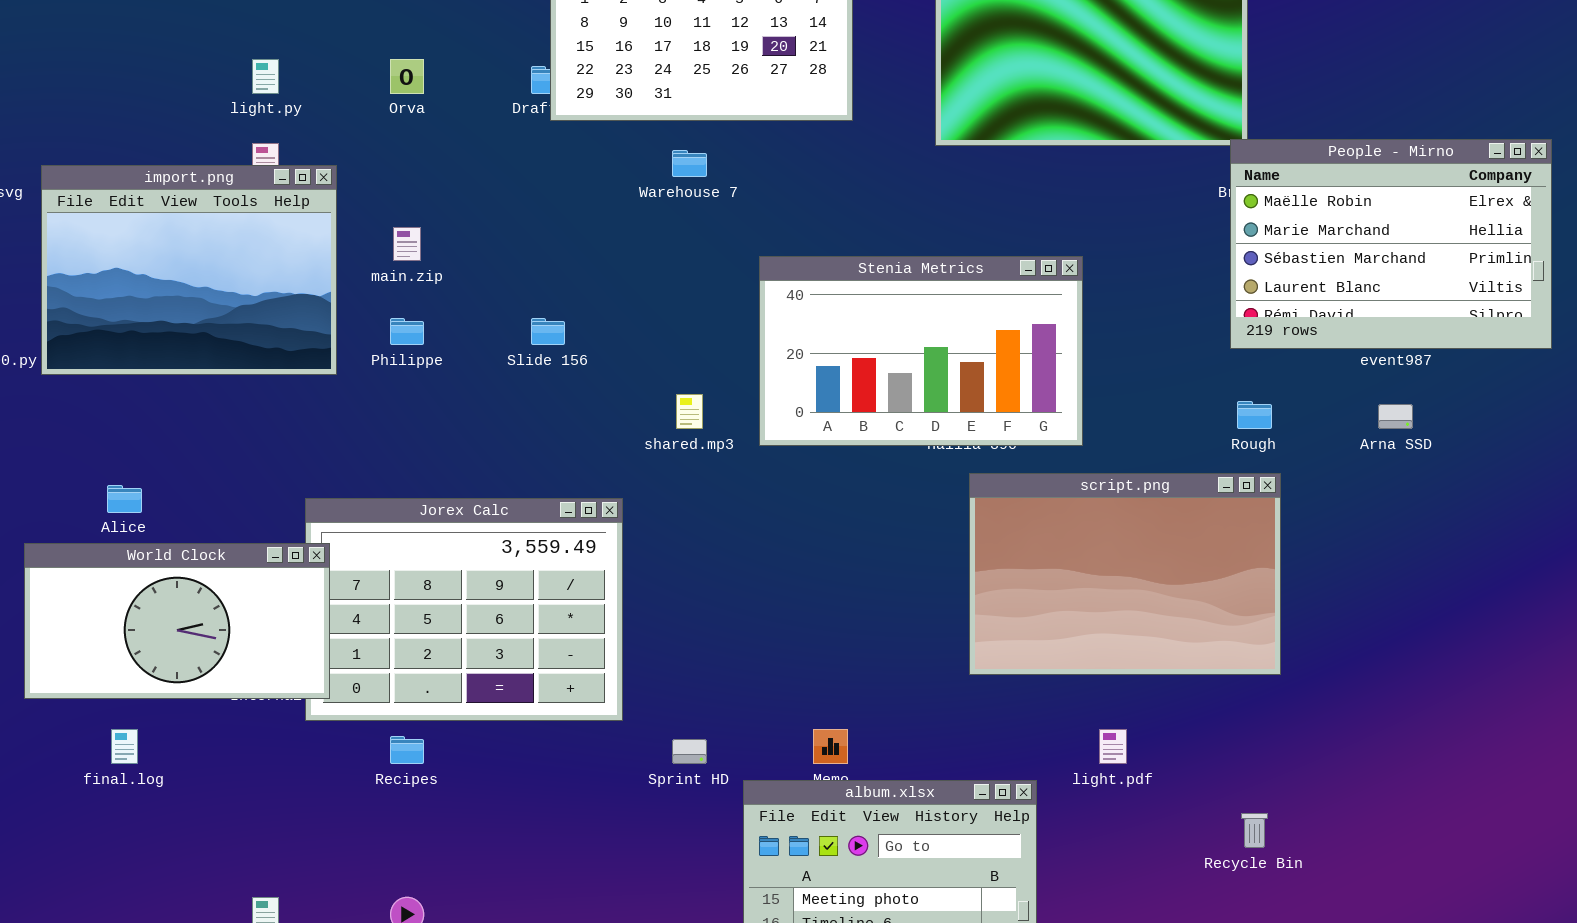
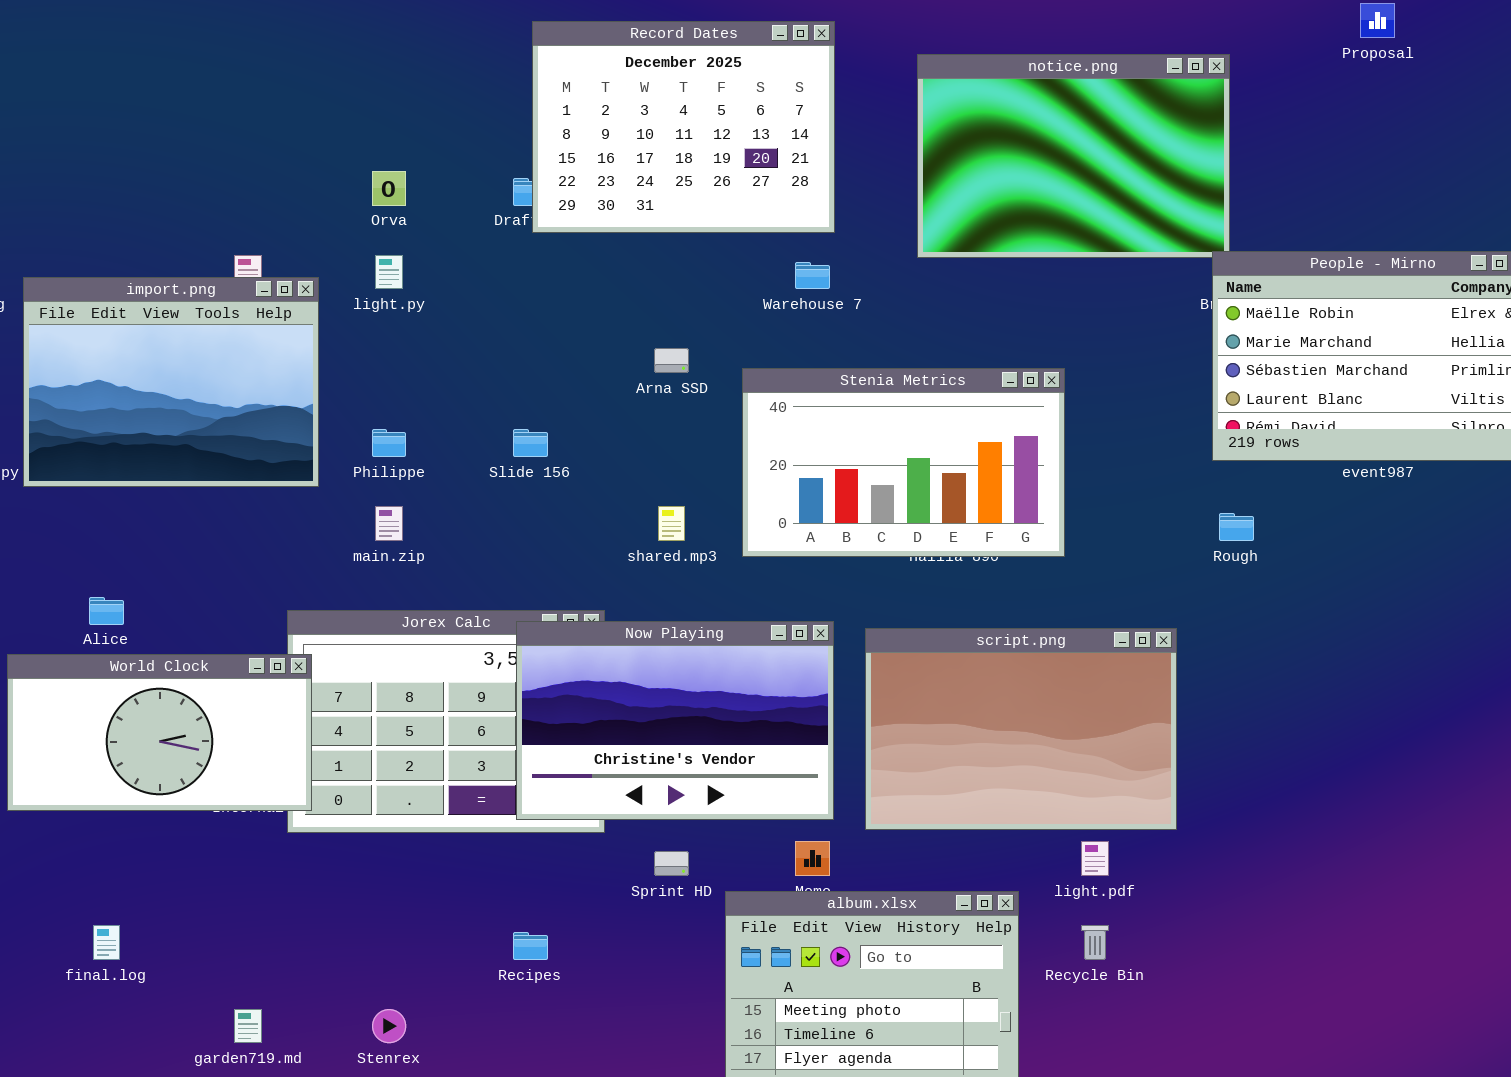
light.py: [252,59,279,94] -> [375,255,403,289], moved
Warehouse 7: [672,150,707,177] -> [795,262,830,289], moved
main.zip: [393,227,421,261] -> [375,506,403,541], moved
Arna SSD: [1378,404,1413,429] -> [654,348,689,373], moved
script.png: [969,473,1281,675] -> [865,628,1177,830], moved
Now Playing: none -> [516,621,834,820], opened
final.log: [111,729,138,764] -> [93,925,120,960], moved
Recipes: [390,736,424,764] -> [513,932,548,960], moved
Recycle Bin: [1241,813,1268,848] -> [1081,925,1109,960], moved

